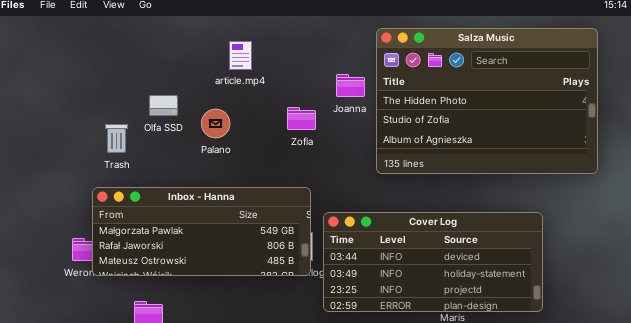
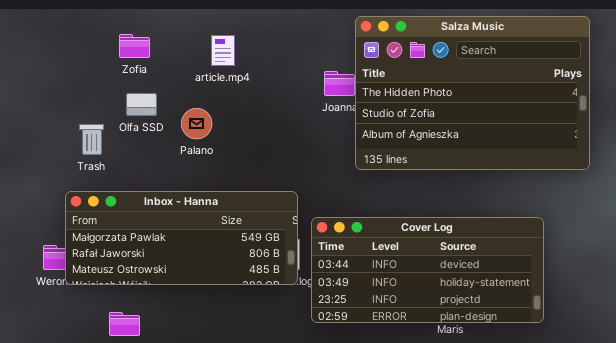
Salza Music: [376,28,598,174] -> [355,16,590,170], moved
Zofia: [287,107,316,130] -> [119,34,150,58], moved

